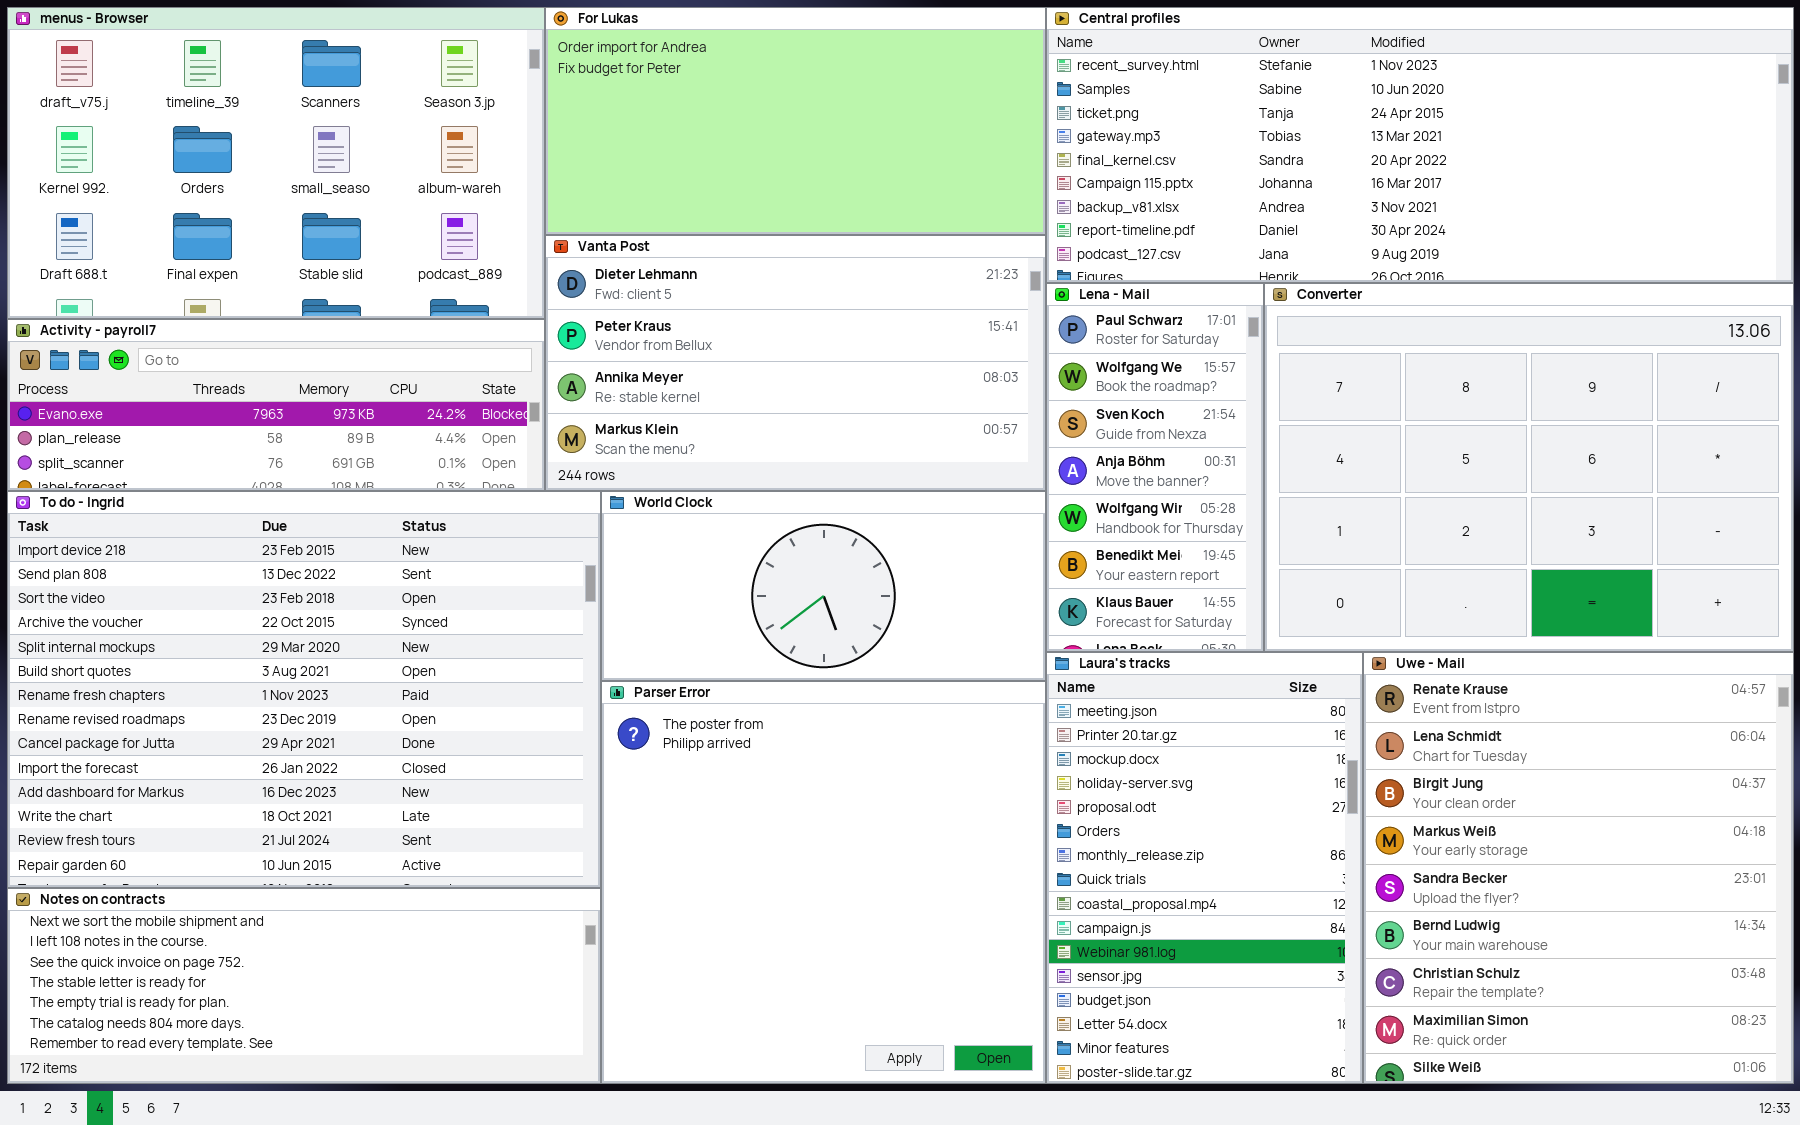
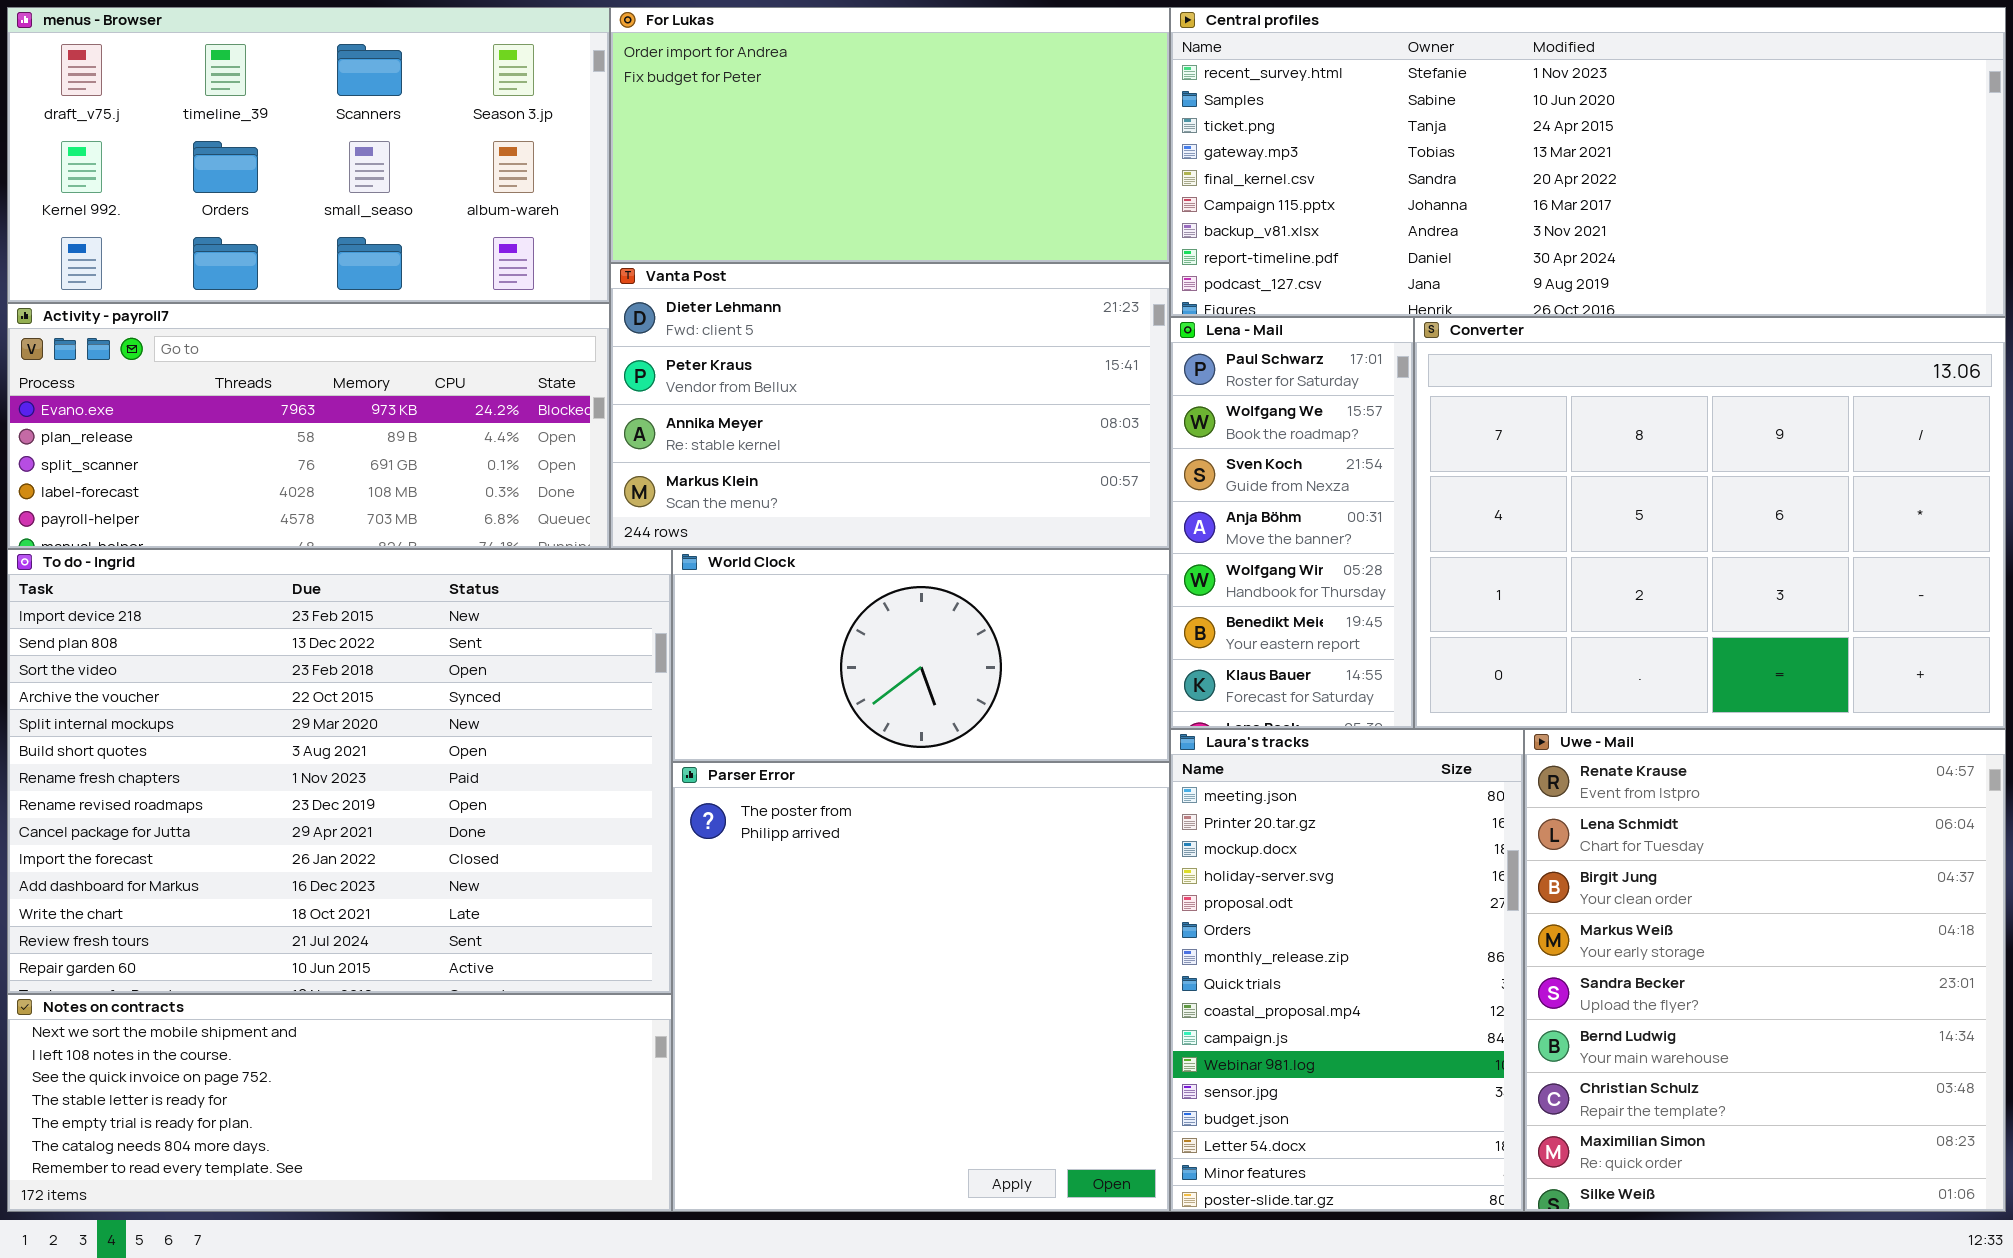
menus - Browser: [7,7,545,319] -> [7,7,610,303], resized
Activity - payroll7: [7,319,545,491] -> [7,303,610,549], resized

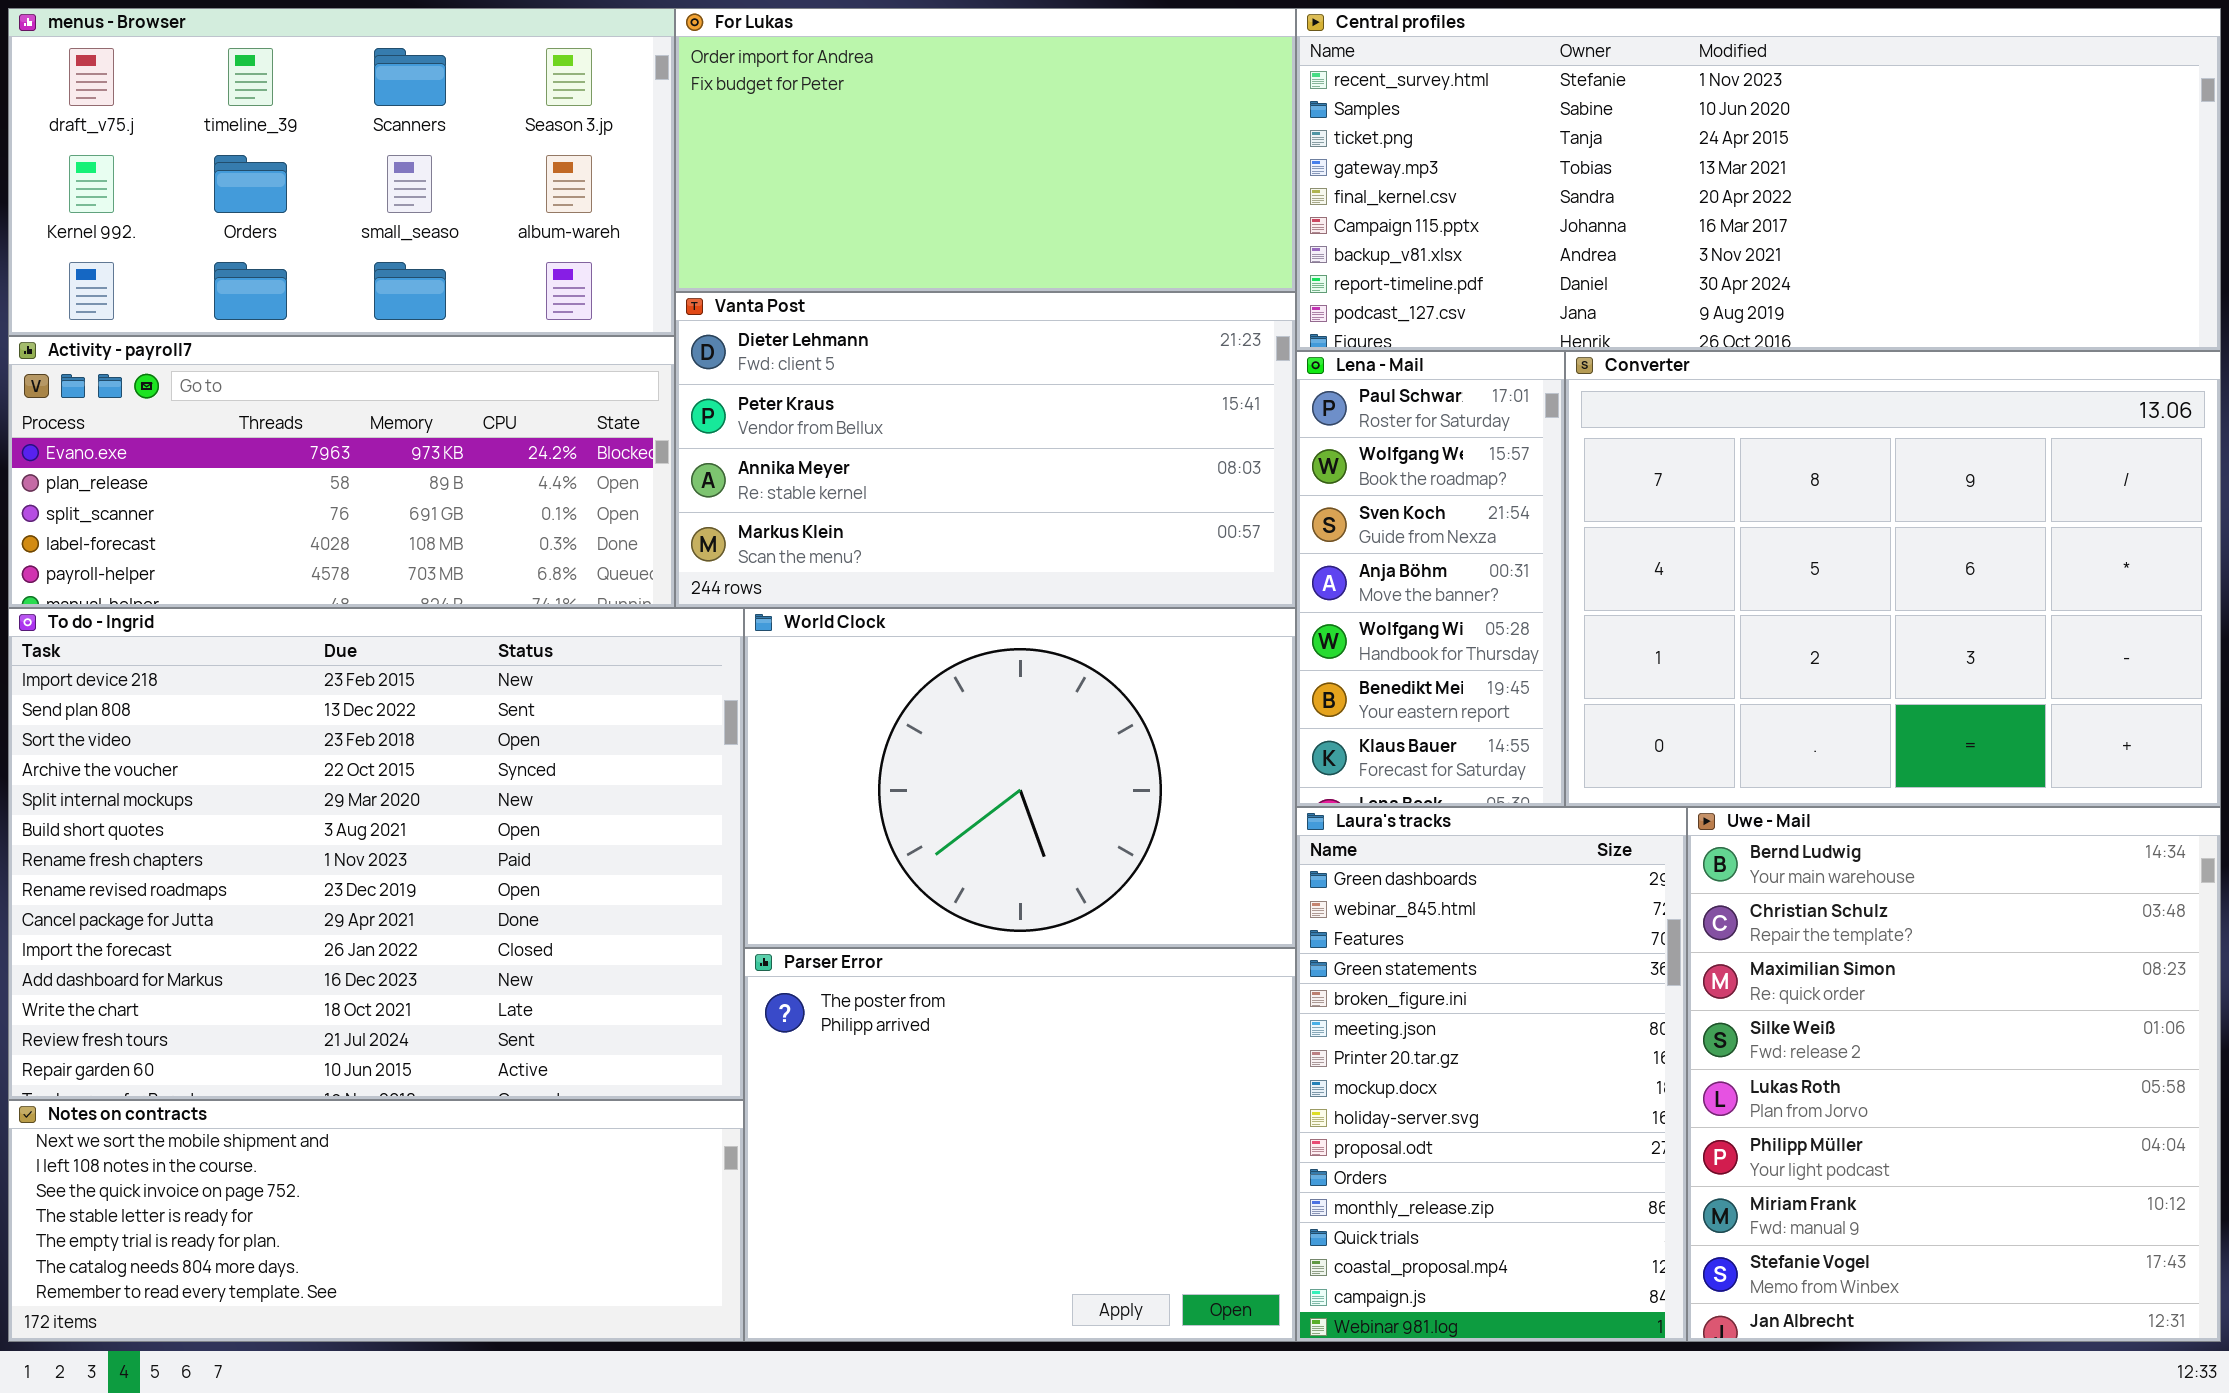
World Clock: [672,549,1170,762] -> [744,608,1296,948], resized
Laura's tracks: [1170,729,1524,1212] -> [1296,807,1687,1342], scrolled up 5 rows
Uwe - Mail: [1524,729,2006,1212] -> [1687,807,2221,1342], scrolled down 5 rows
Parser Error: [672,762,1170,1212] -> [744,948,1296,1342], resized

